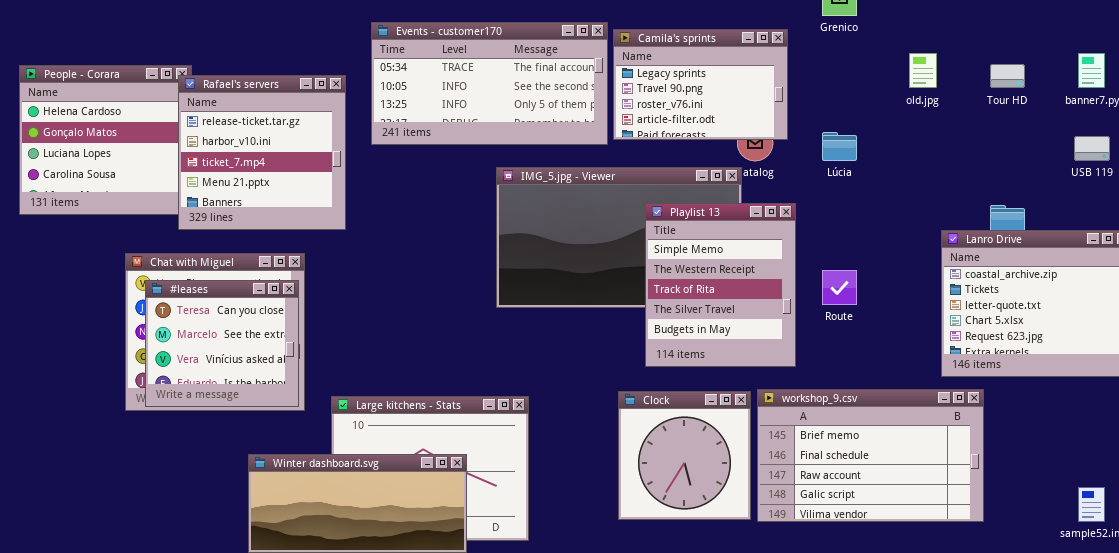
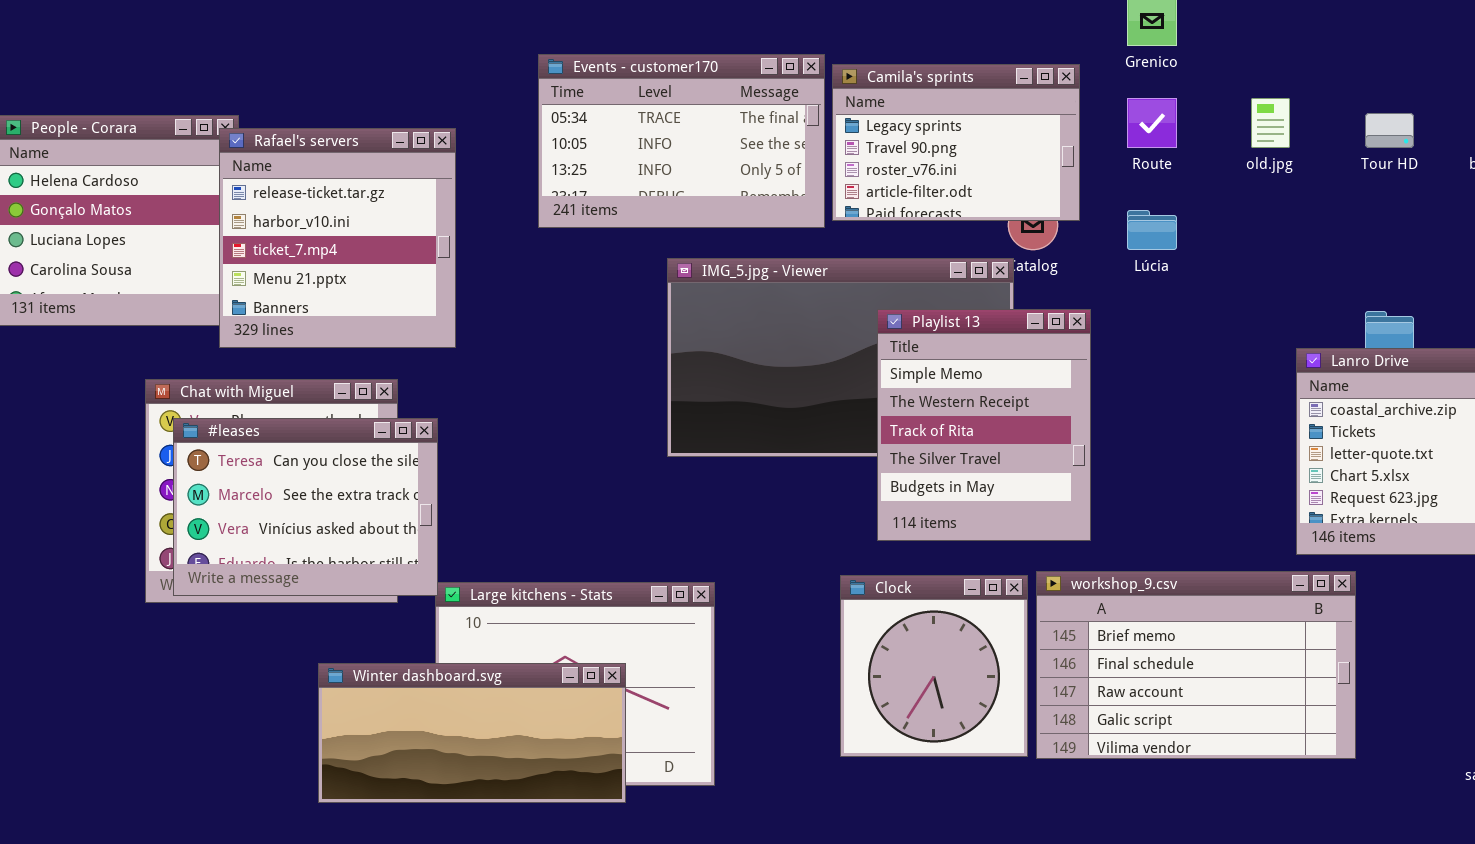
Events - customer170: [371,22,608,145] -> [538,54,825,228], resized
Route: [822,270,857,305] -> [1127,98,1177,148], moved
#leases: [145,280,299,407] -> [173,418,438,596], resized

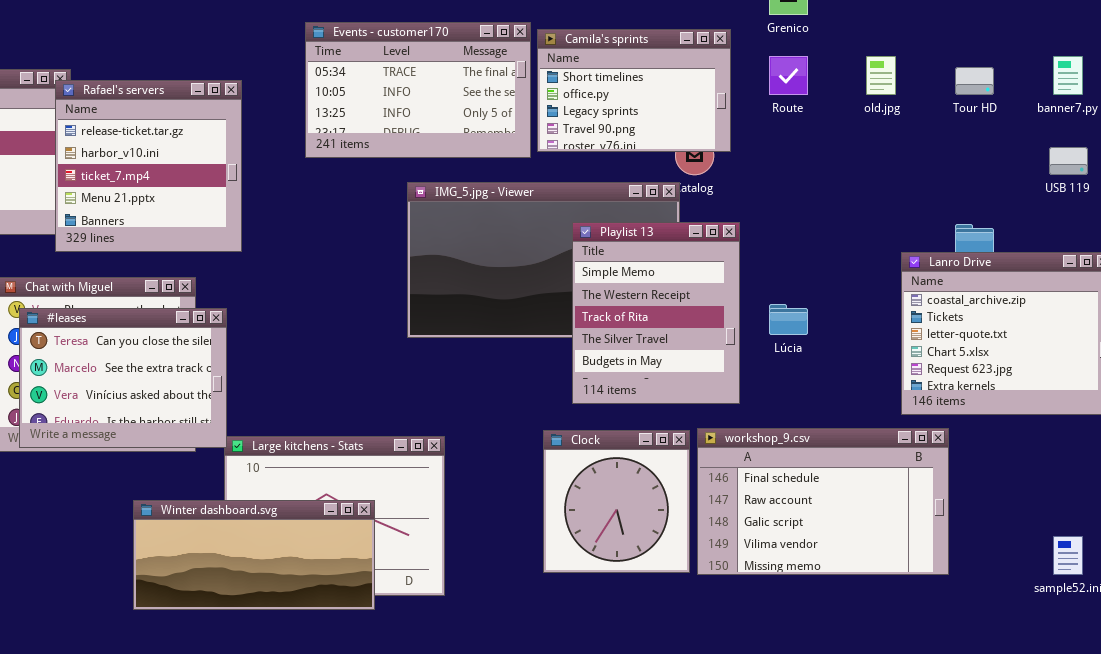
Camila's sprints: [832,64,1080,221] -> [537,29,731,152], scrolled up 2 rows
Lúcia: [1127,210,1177,250] -> [769,304,808,335], moved
workshop_9.csv: [1036,571,1356,759] -> [697,428,949,575], scrolled down 1 row

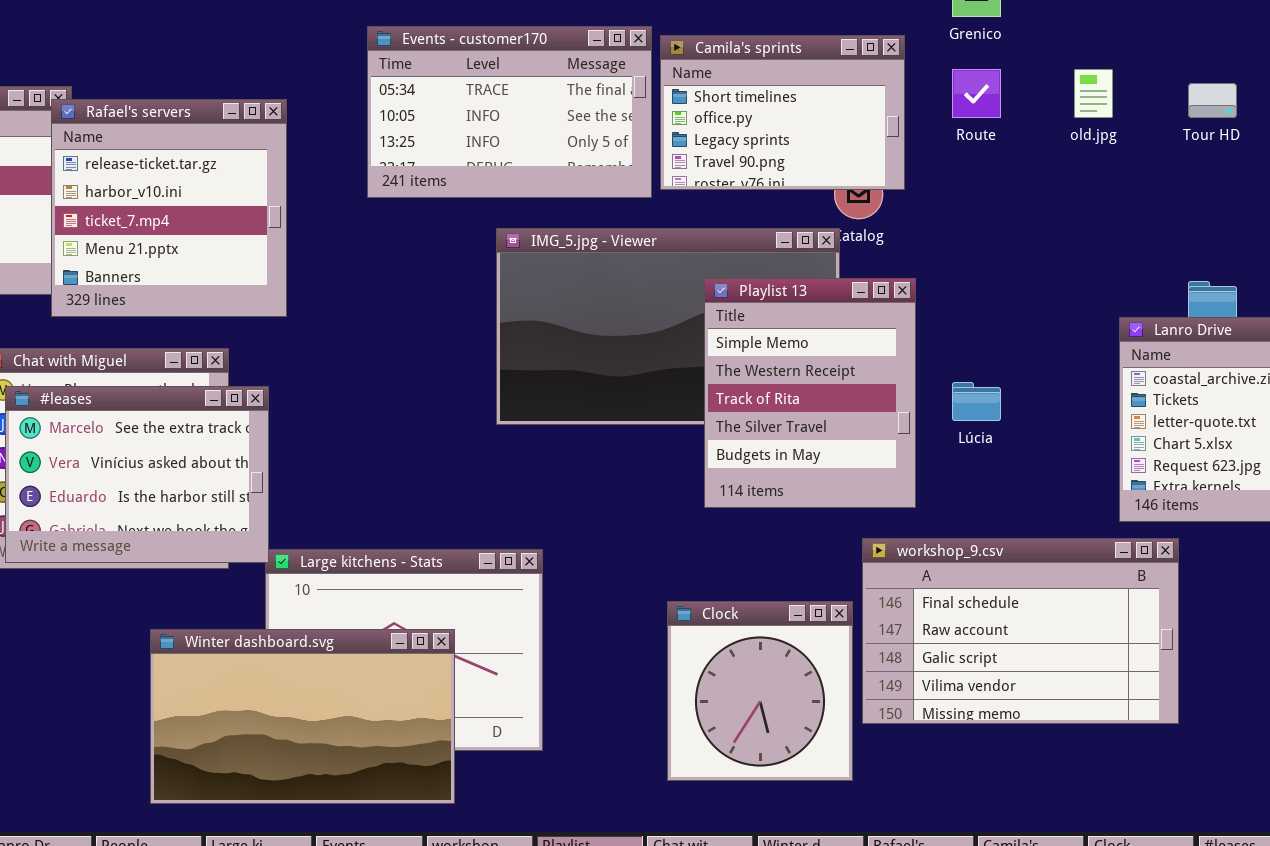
#leases: [19,308,227,448] -> [5,386,269,563], scrolled down 1 row
Clock: [543,430,690,573] -> [667,601,853,781], moved
Winter dashboard.svg: [133,500,375,610] -> [150,629,455,804], resized

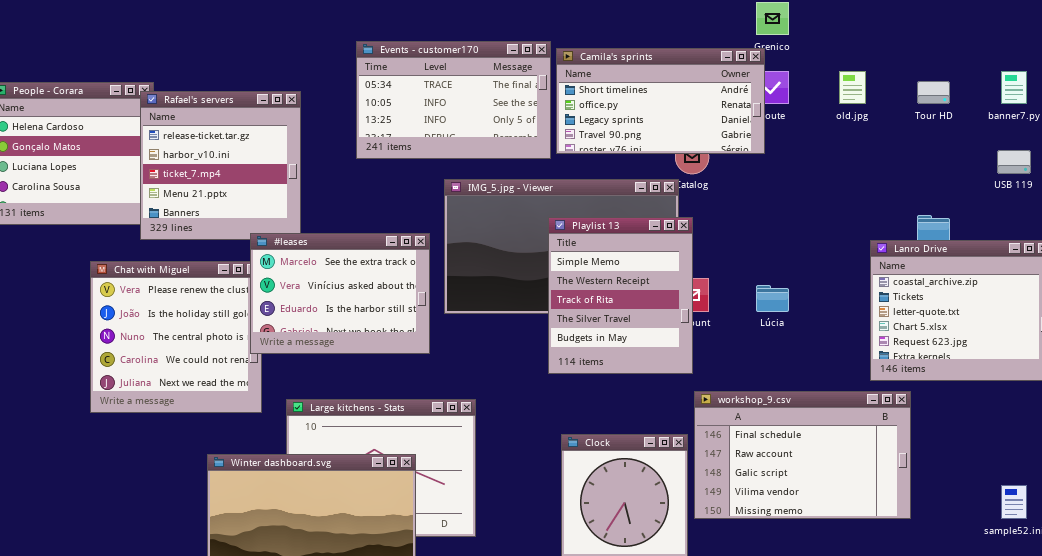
Camila's sprints: [660,35,905,190] -> [556,48,765,154], resized
Playlist 13: [704,278,916,508] -> [548,217,693,374], moved
#leases: [5,386,269,563] -> [250,233,430,354], moved

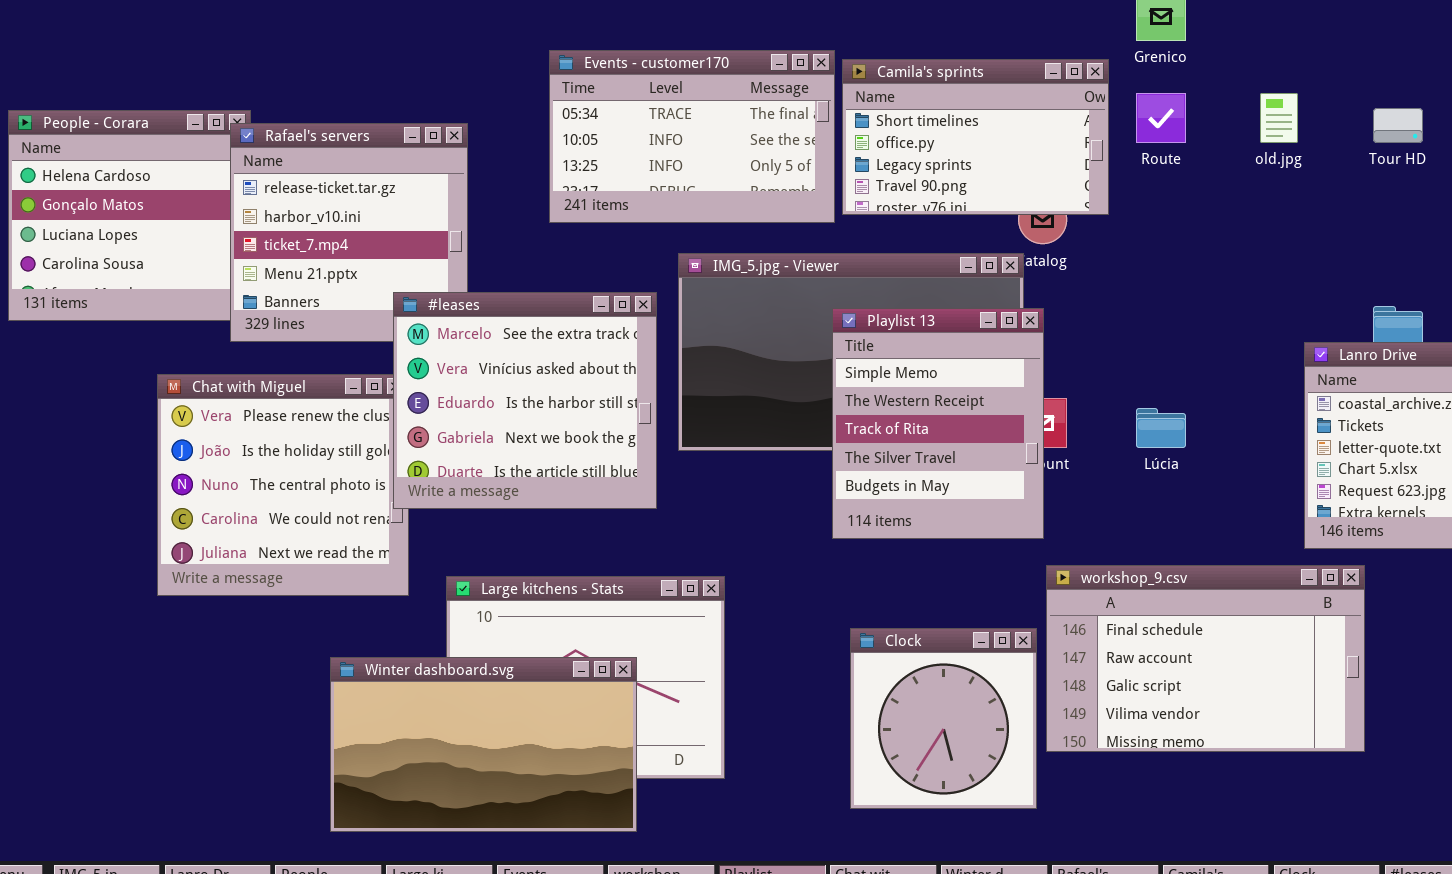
Camila's sprints: [556,48,765,154] -> [842,59,1109,215], resized
#leases: [250,233,430,354] -> [393,292,657,509], resized

